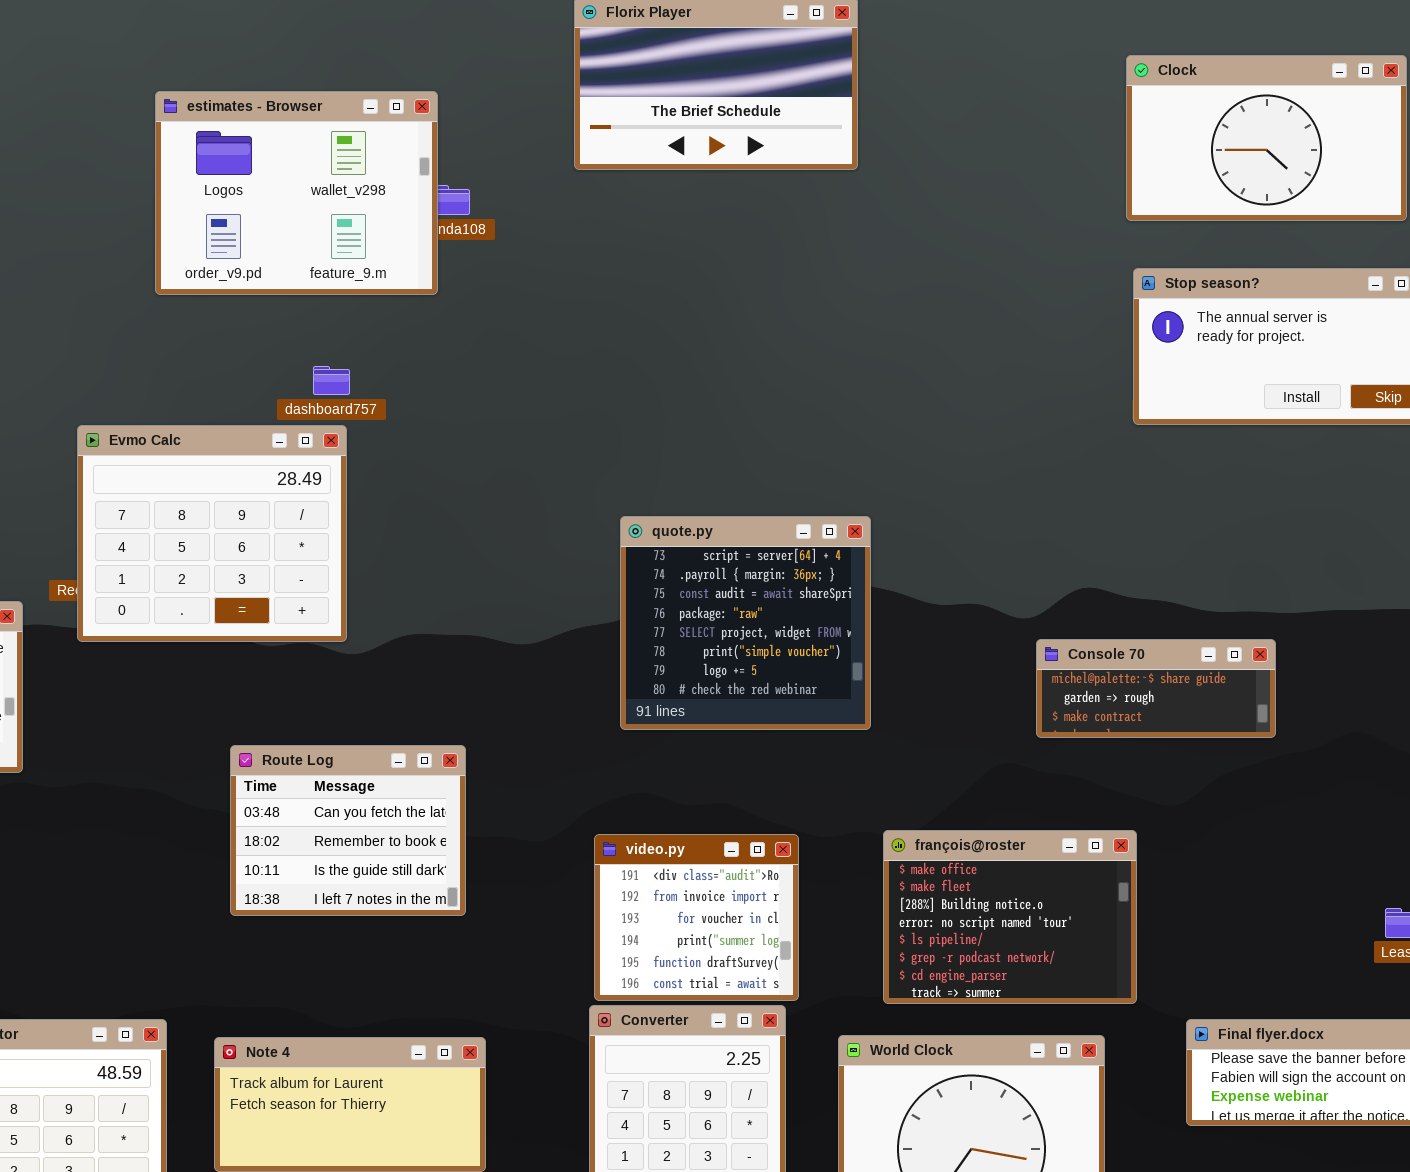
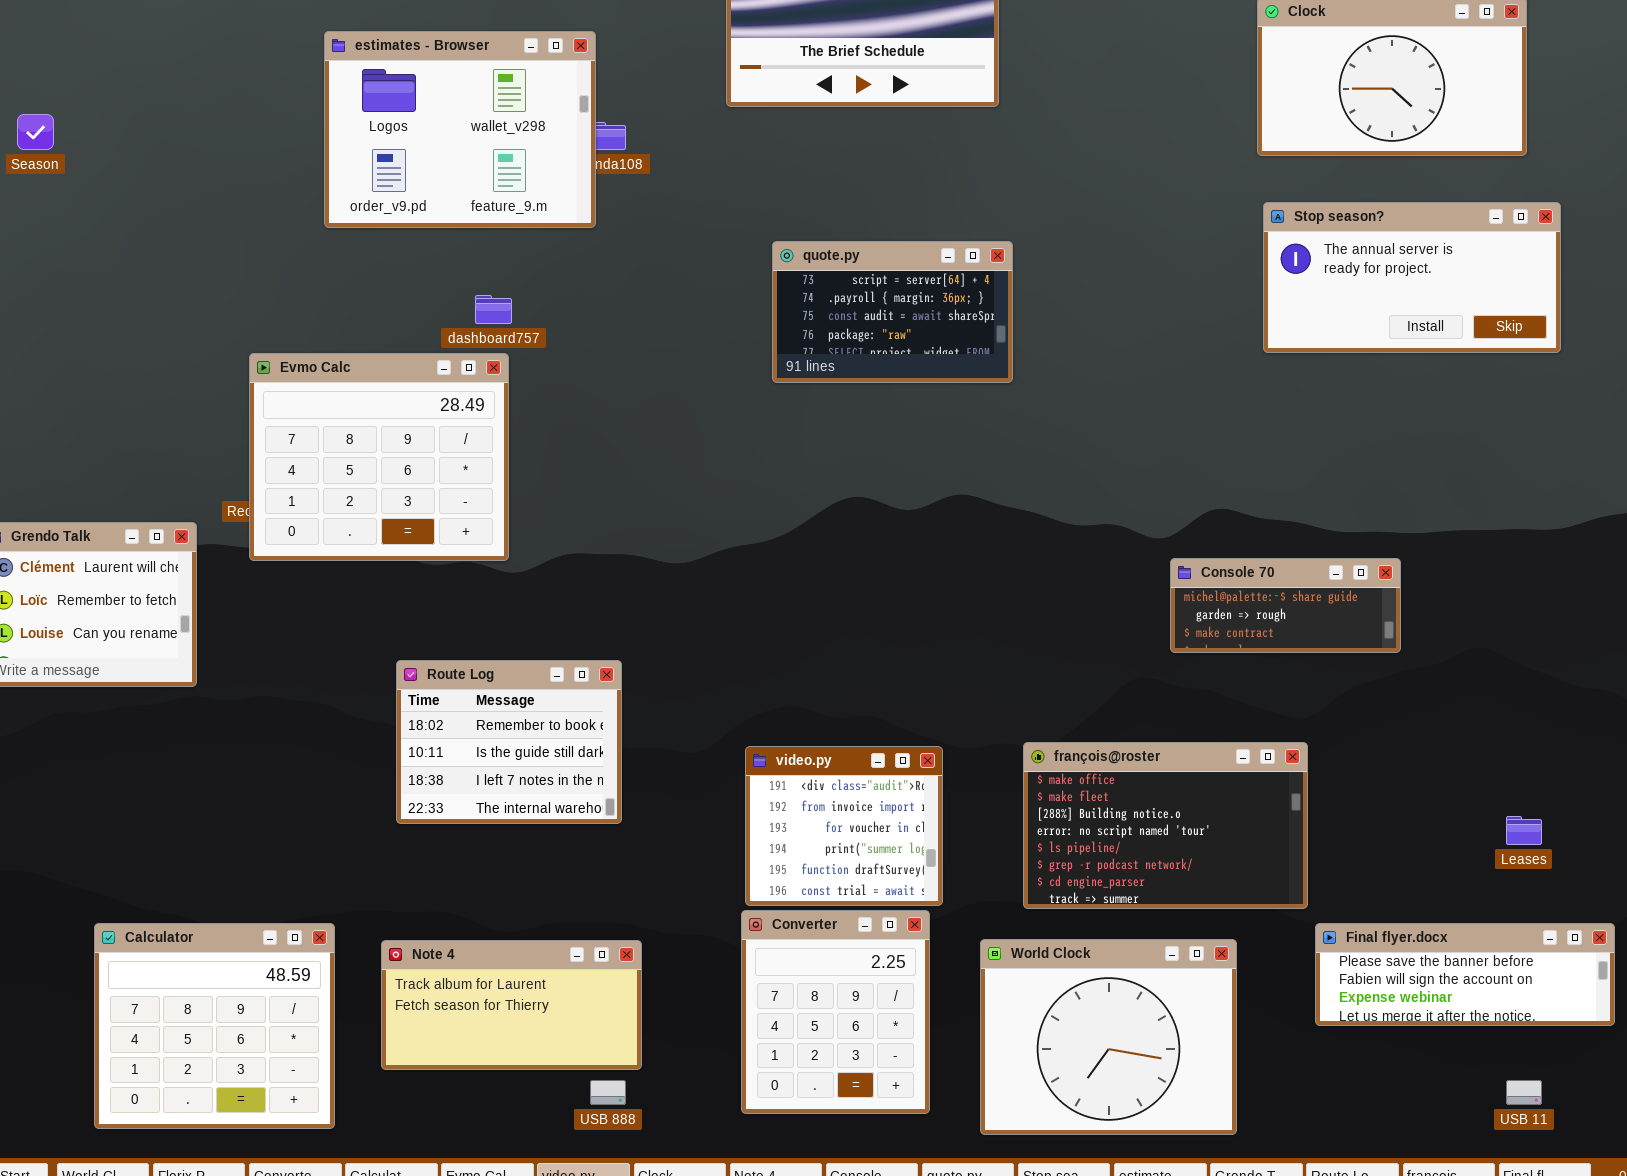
quote.py: [620,516,871,730] -> [772,241,1013,383], moved, resized
Route Log: [230,745,466,916] -> [396,660,622,824], scrolled down 1 row
françois@roster: [883,830,1137,1004] -> [1023,742,1308,909], resized

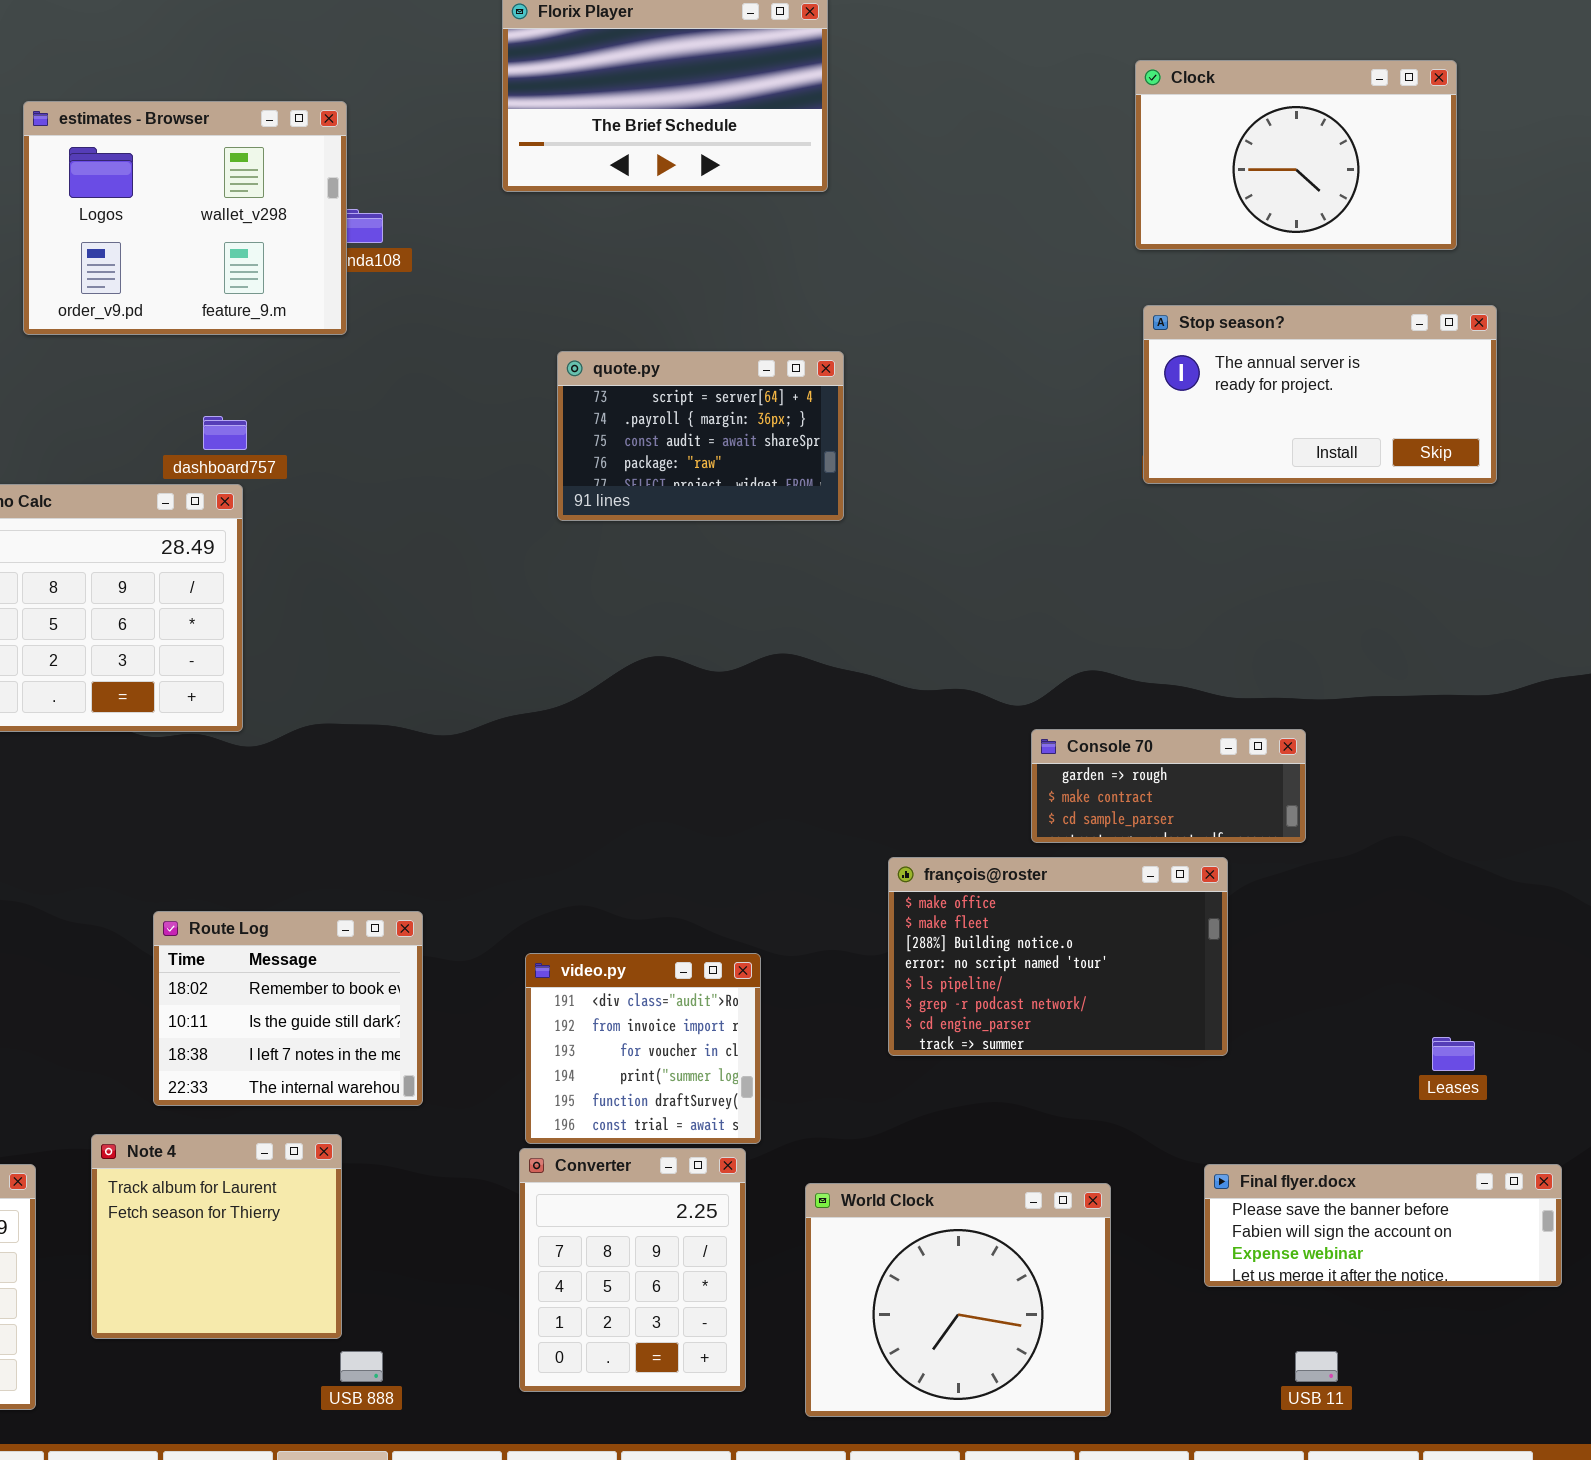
Console 70: [1170,558,1401,653] -> [1031,729,1306,843], scrolled down 1 row
Route Log: [396,660,622,824] -> [153,911,423,1106], moved
françois@roster: [1023,742,1308,909] -> [888,857,1228,1056], moved
Note 4: [381,940,642,1070] -> [91,1134,342,1339], resized
USB 11: [1506,1080,1542,1105] -> [1295,1351,1338,1382], moved

